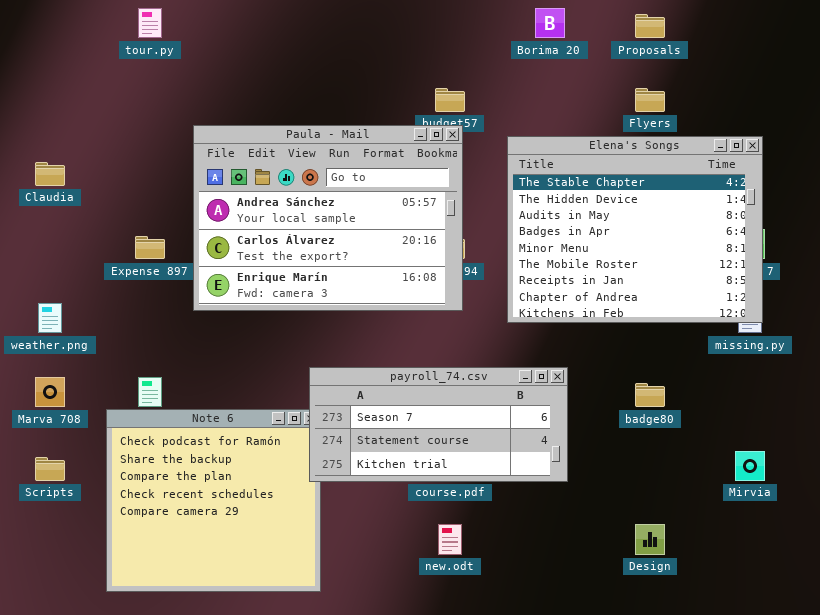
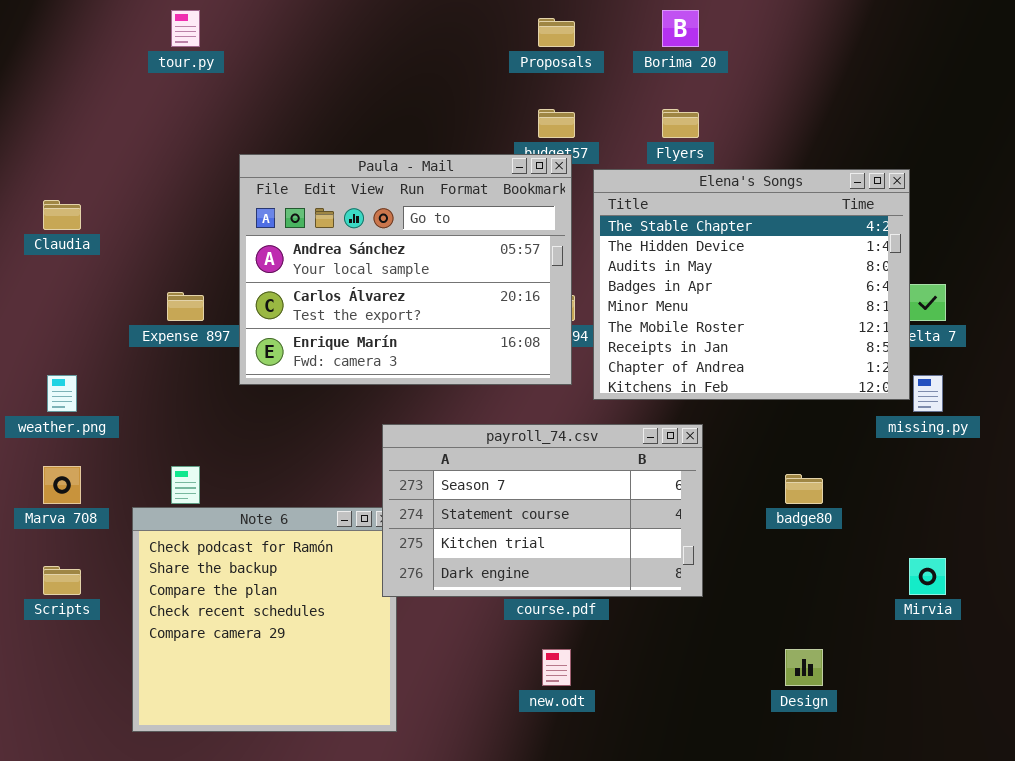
Proposals: [635,14,665,38] -> [538,18,575,47], moved
Flyers: [635,88,665,112] -> [662,109,699,138], moved
Elena's Songs: [507,136,763,323] -> [593,169,910,400], moved
payroll_74.csv: [309,367,568,482] -> [382,424,703,597], resized

